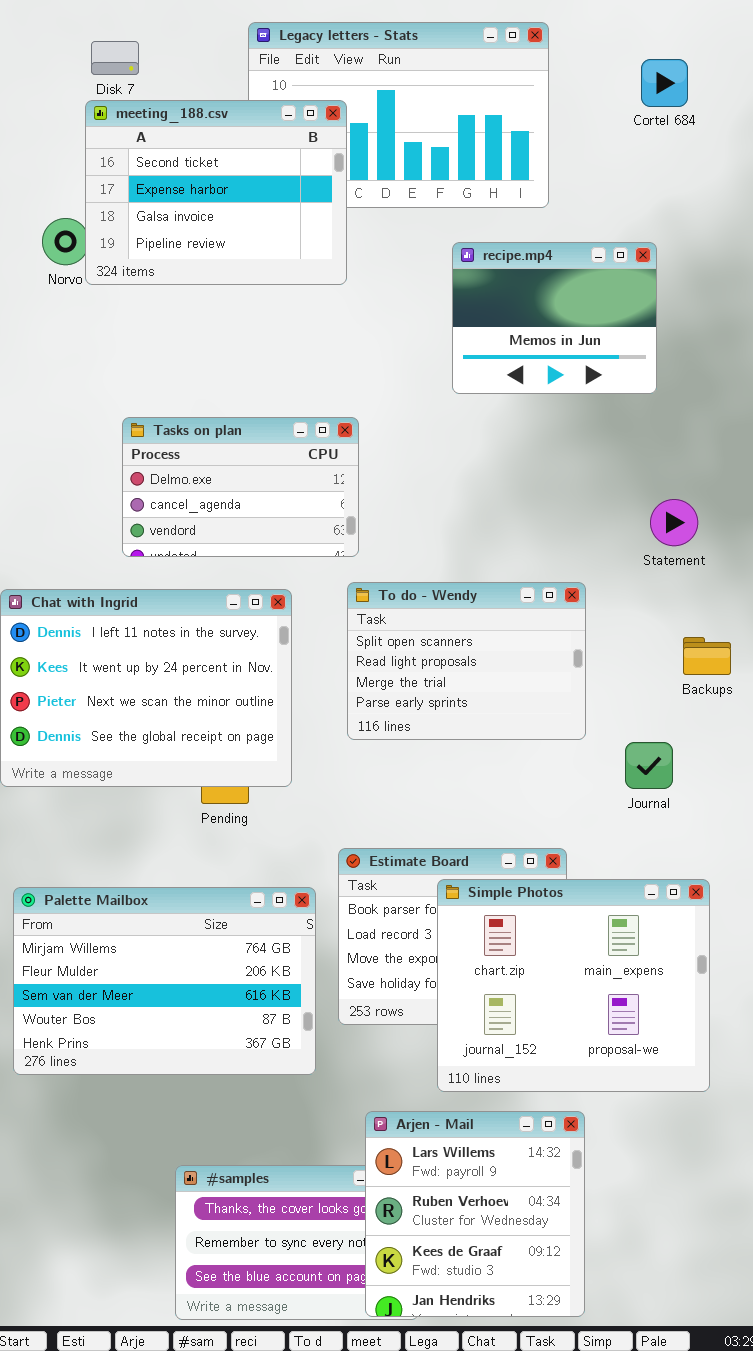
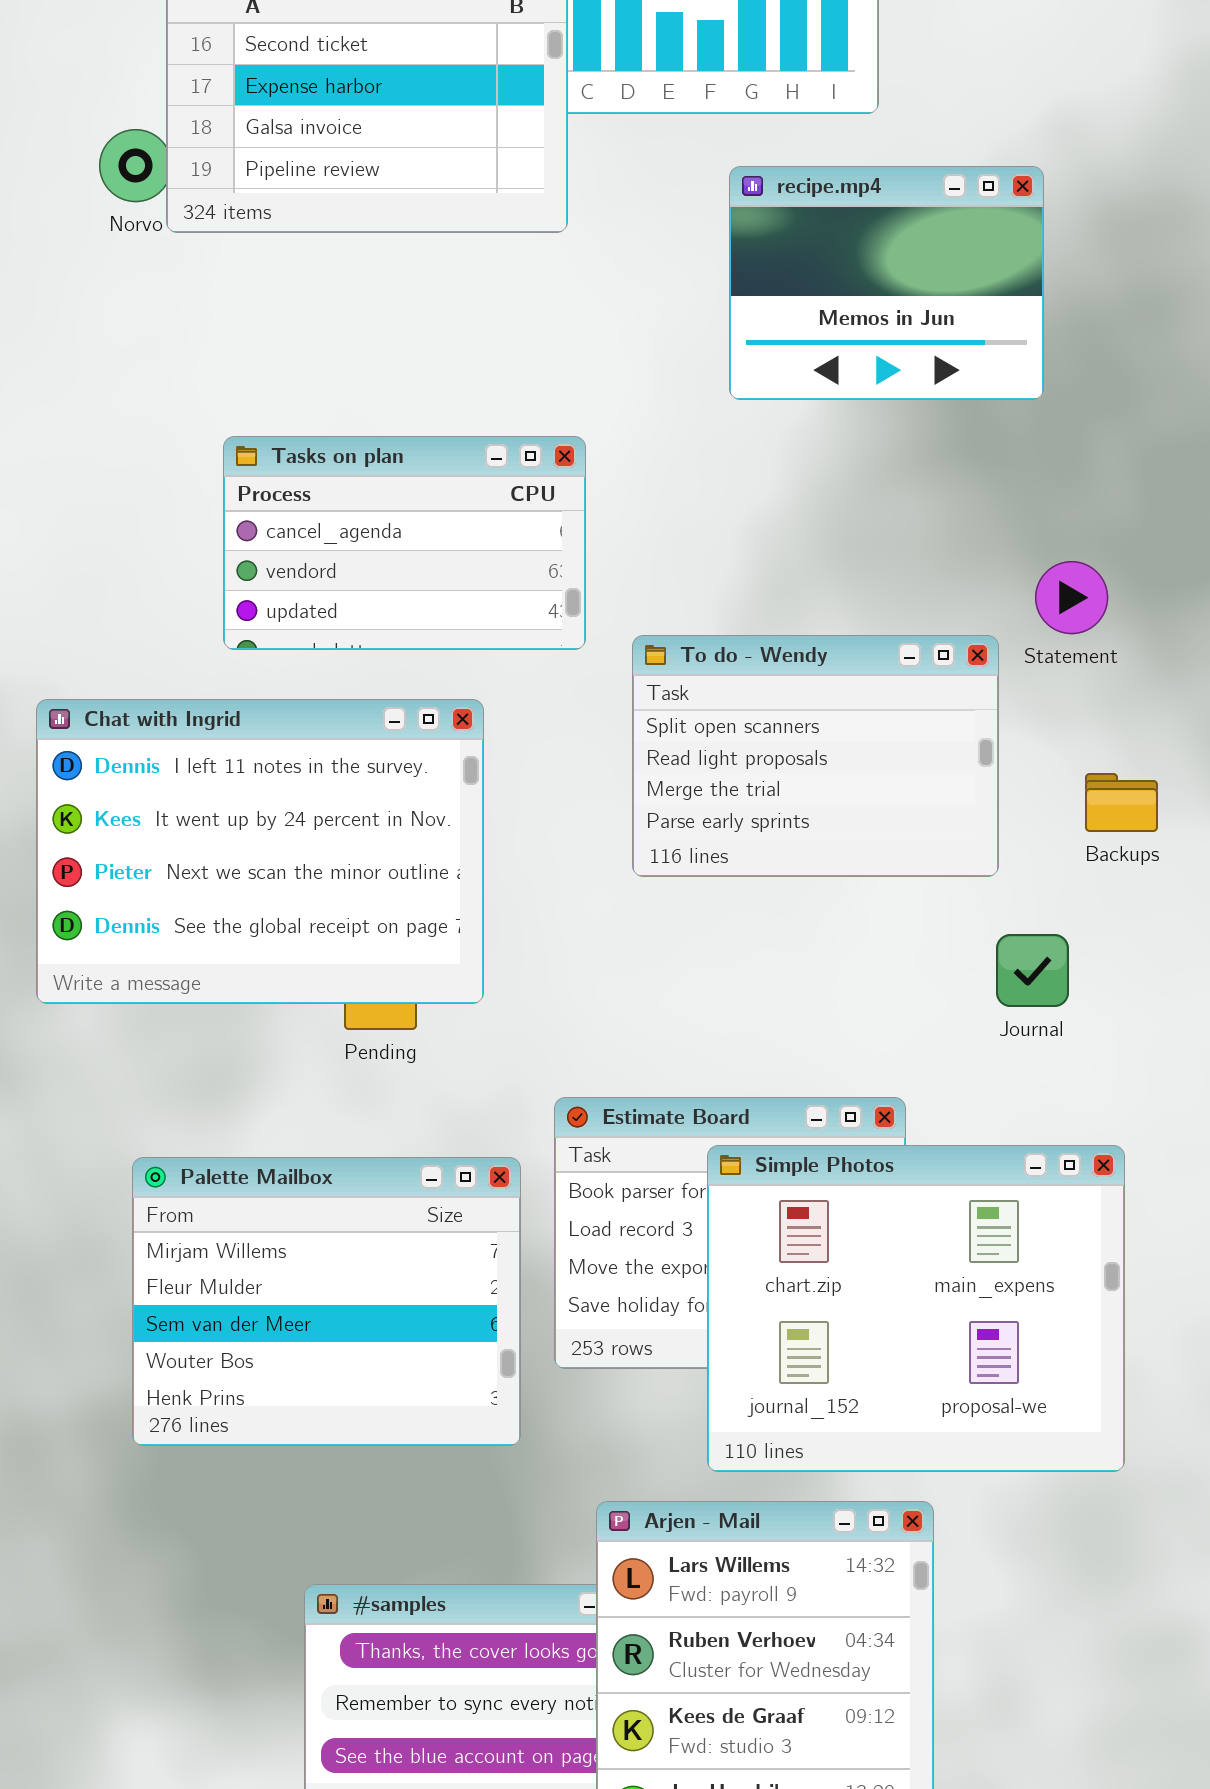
Tasks on plan: [122,417,359,557] -> [223,436,586,650], scrolled down 1 row
To do - Wendy: [347,582,586,740] -> [632,635,999,877], moved
Palette Mailbox: [13,887,316,1075] -> [132,1157,521,1446], resized

